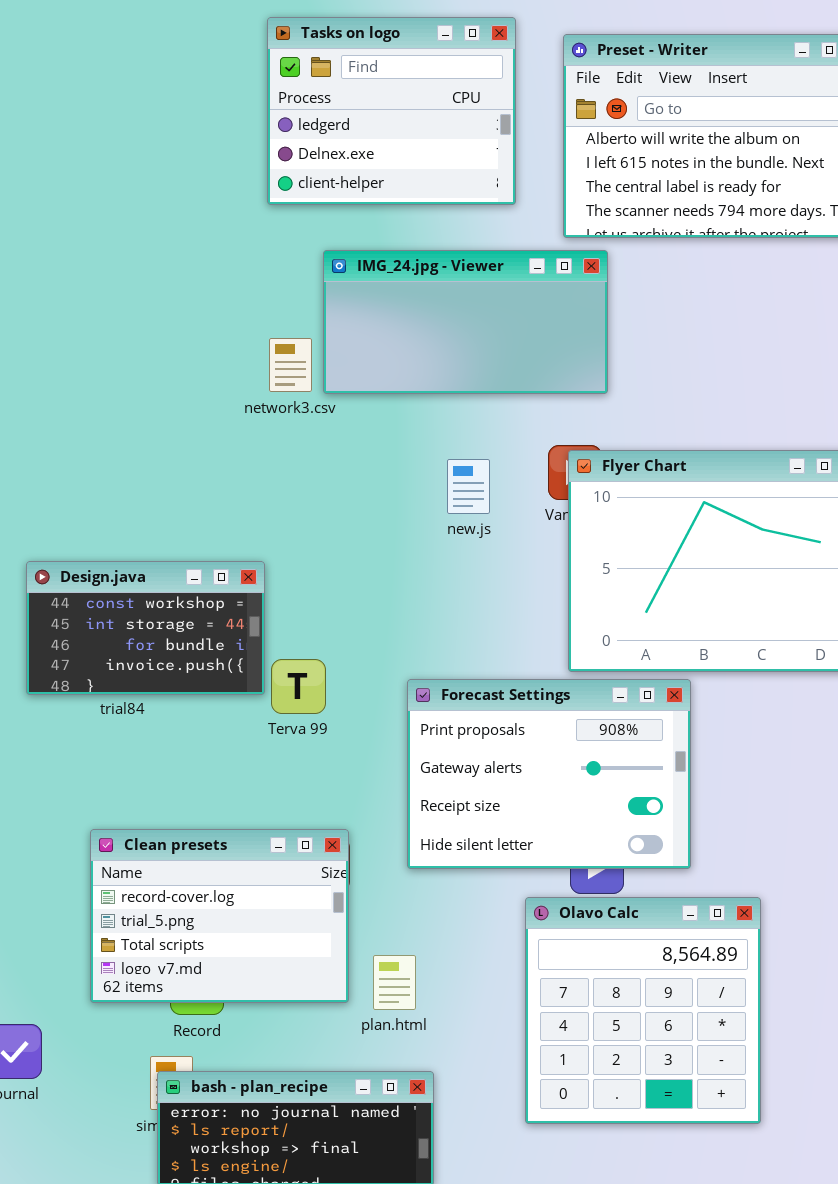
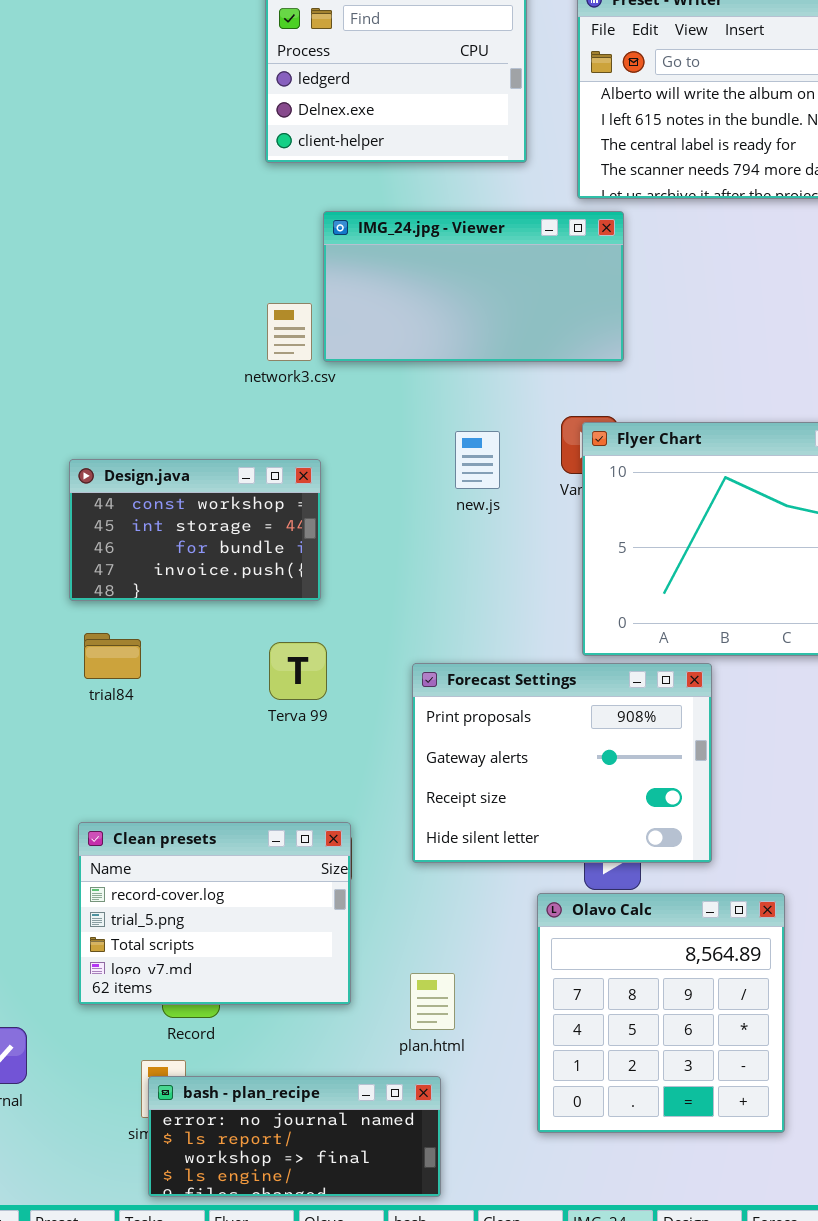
Design.java: [26,561,265,695] -> [69,459,321,601], moved
plan.html: [373,955,416,1010] -> [410,973,455,1030], moved

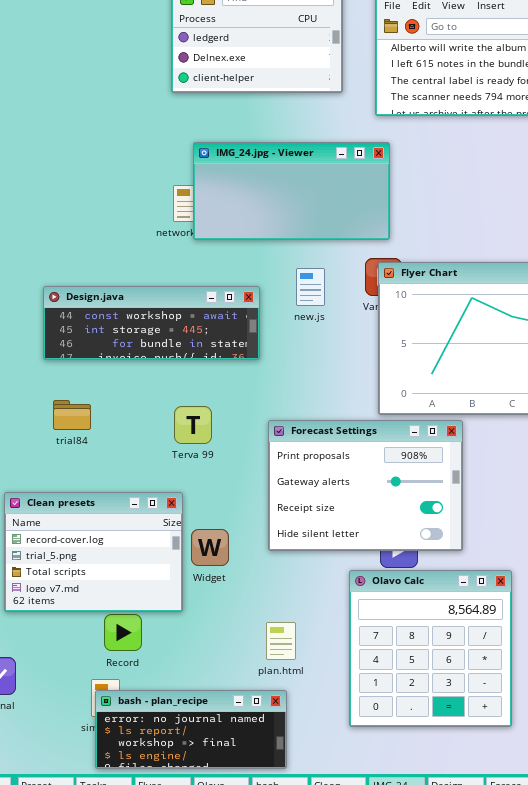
IMG_24.jpg - Viewer: [323,211,624,362] -> [193,142,390,240], moved
Design.java: [69,459,321,601] -> [43,286,260,360], resized
Clean presets: [78,822,351,1005] -> [4,492,183,612], moved

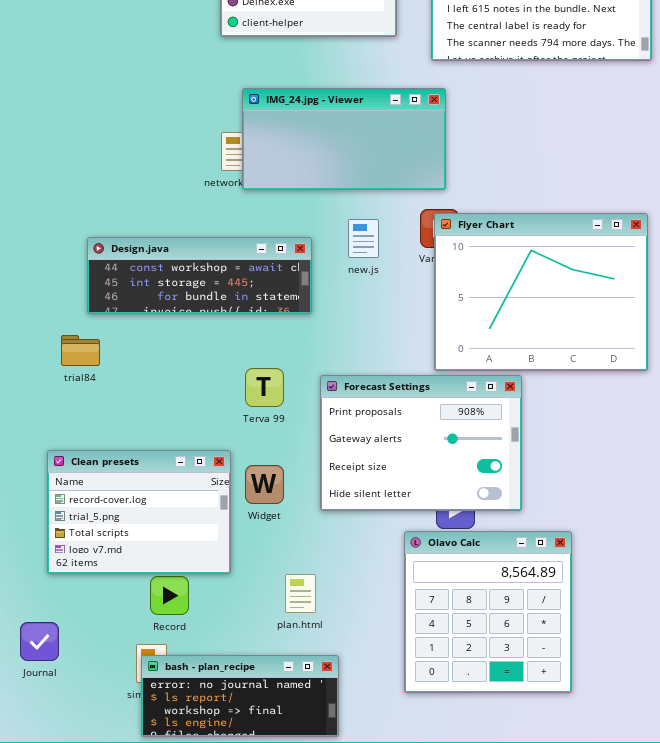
trial84: [53,400,91,430] -> [61,335,100,366], moved
Terva 99: [174,406,212,444] -> [245,368,284,407], moved
Widget: [191,529,229,566] -> [245,465,284,504], moved
plan.html: [266,622,296,660] -> [285,574,316,613], moved

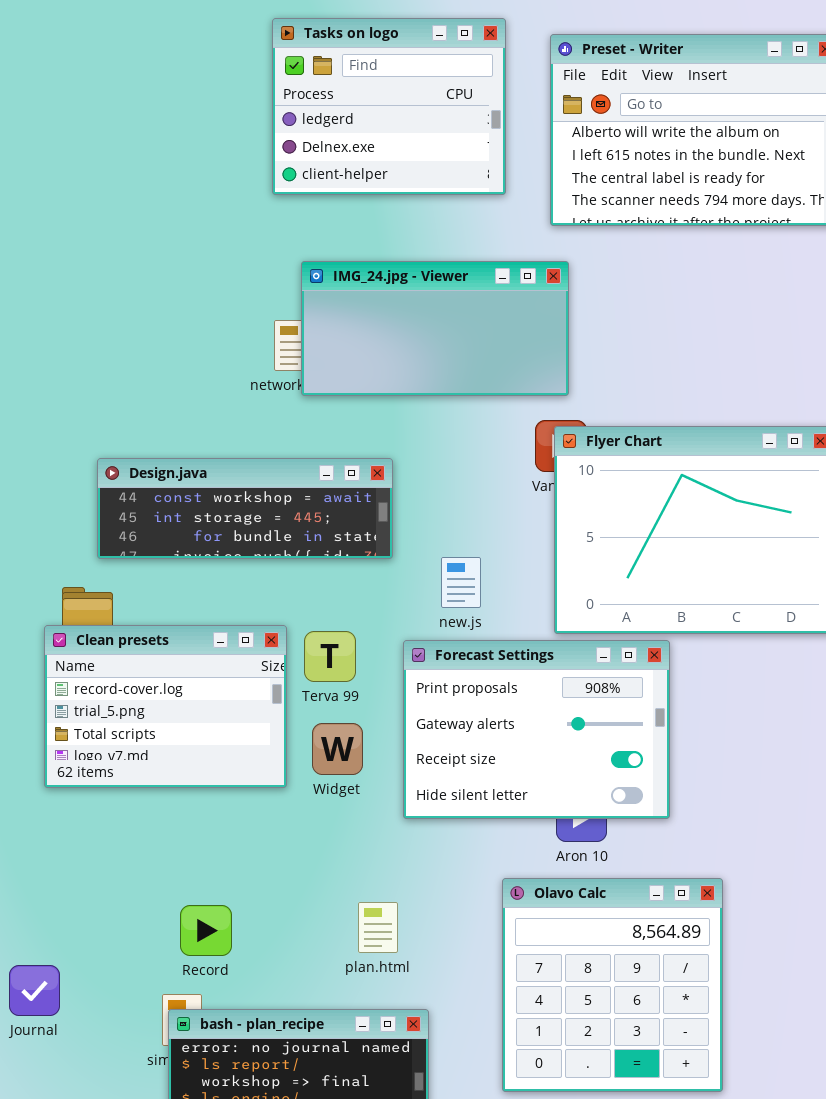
new.js: [348,219,379,258] -> [441,557,481,608], moved
Clean presets: [47,450,231,574] -> [44,625,287,788], moved
Widget: [245,465,284,504] -> [312,723,363,775], moved
Olavo Calc: [404,531,572,693] -> [502,878,723,1092], moved

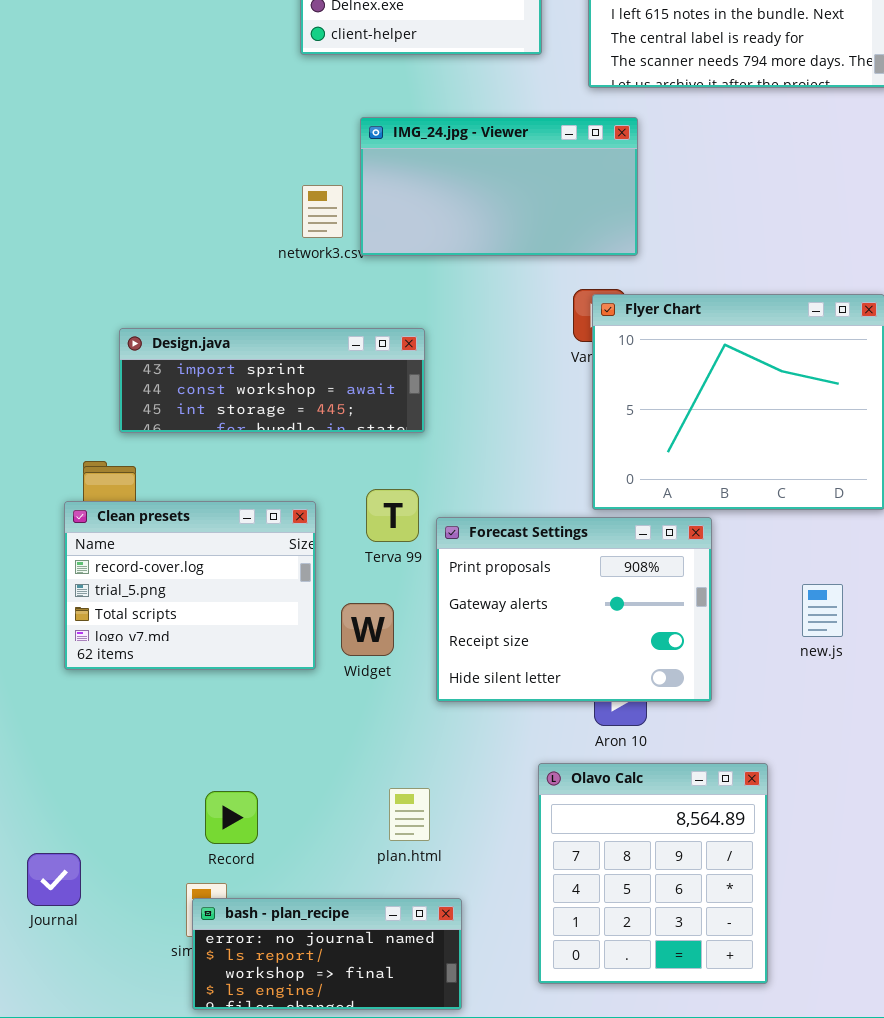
IMG_24.jpg - Viewer: [301,261,569,396] -> [360,117,638,256], moved
Design.java: [97,458,393,559] -> [119,328,425,433], scrolled up 1 row
new.js: [441,557,481,608] -> [802,584,843,637], moved
Terva 99: [304,631,356,682] -> [366,489,419,542], moved

